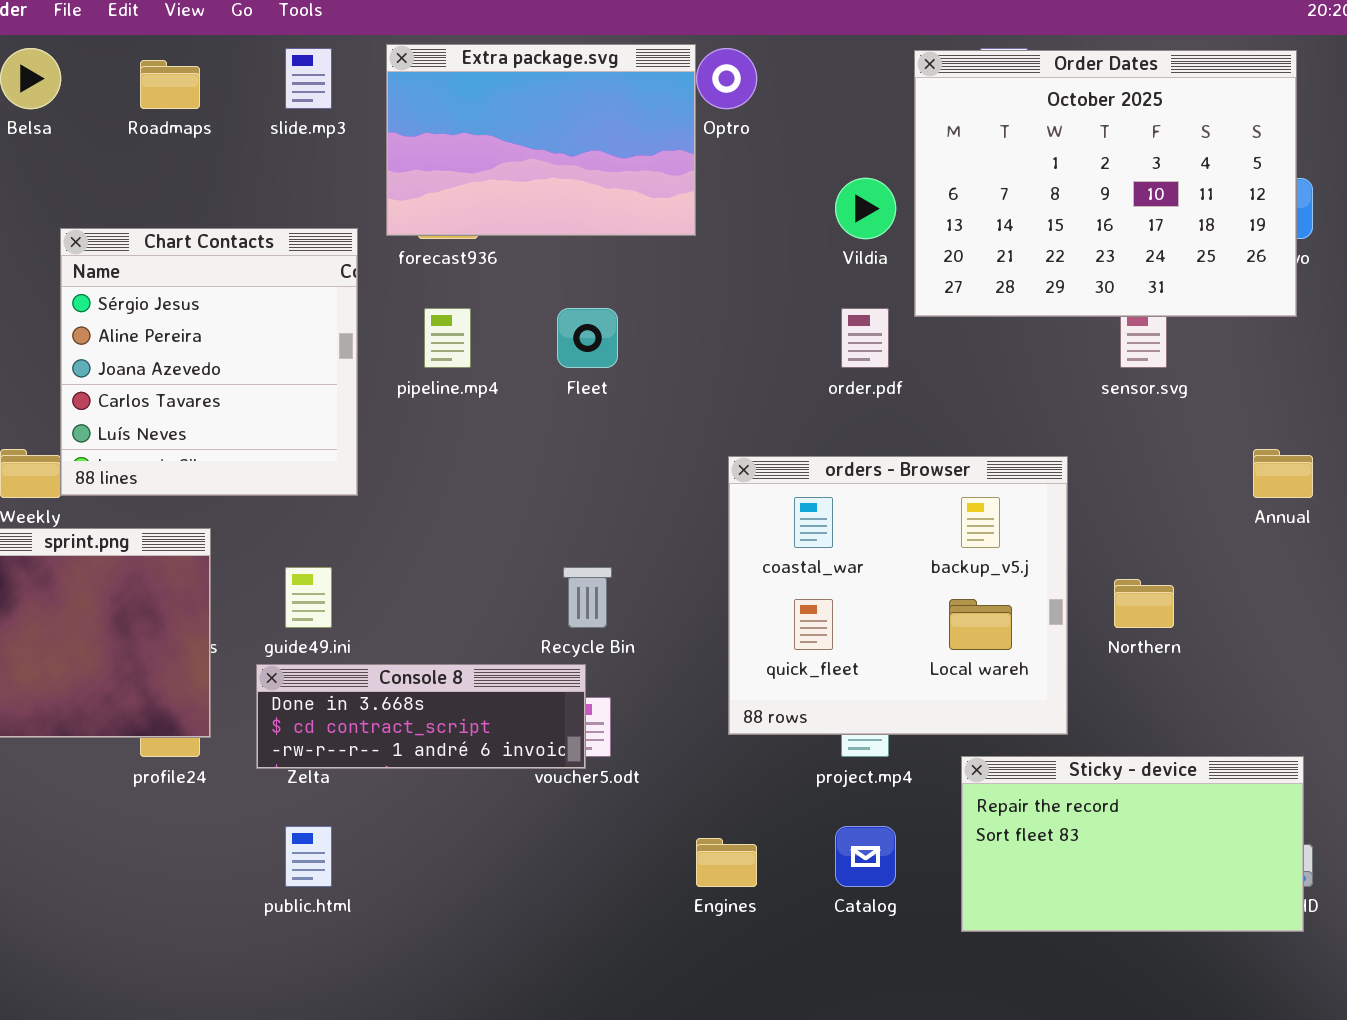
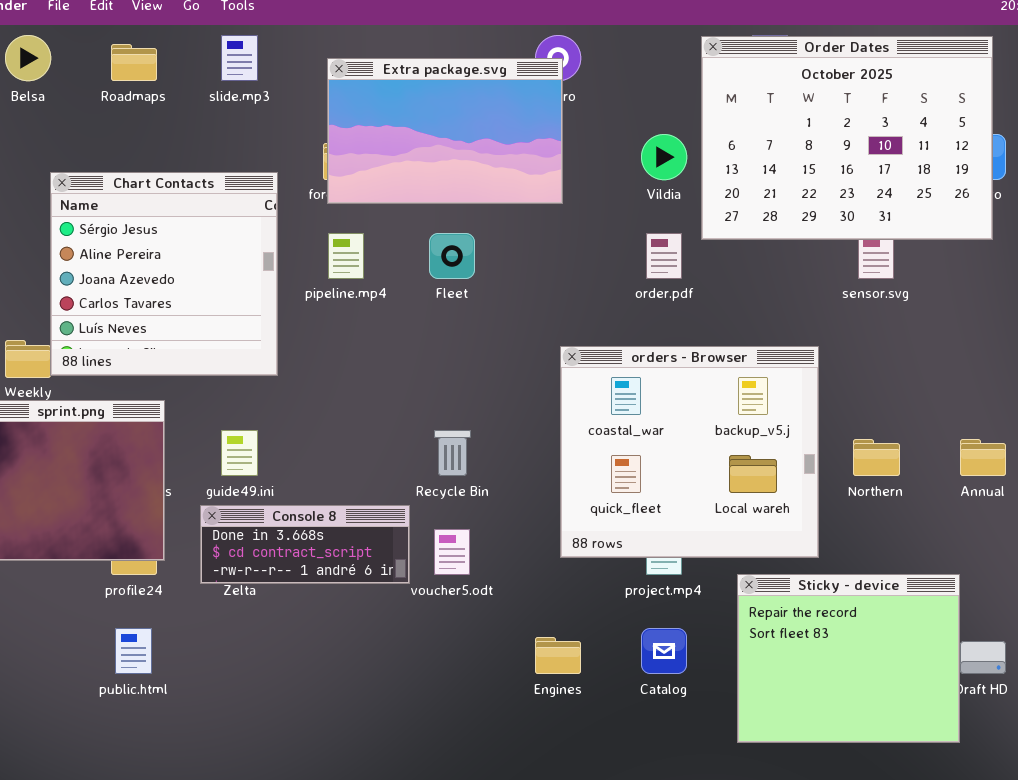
Extra package.svg: [386,44,696,236] -> [327,58,563,204], moved
Annual: [1253,449,1313,498] -> [960,439,1006,476], moved
Console 8: [256,664,586,769] -> [200,505,410,584], resized
Sticky - device: [961,756,1304,932] -> [737,574,960,743], resized
public.html: [285,826,332,887] -> [115,628,152,674], moved

